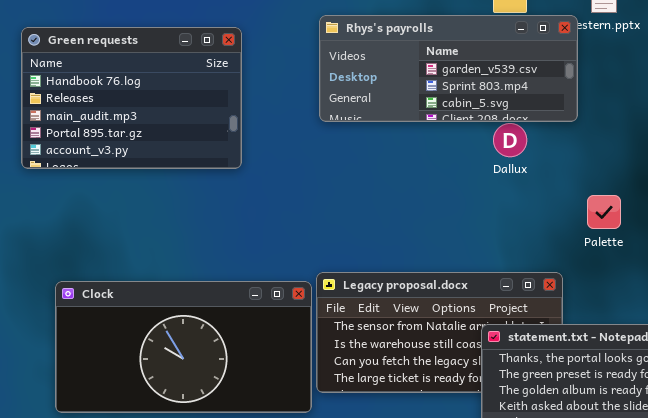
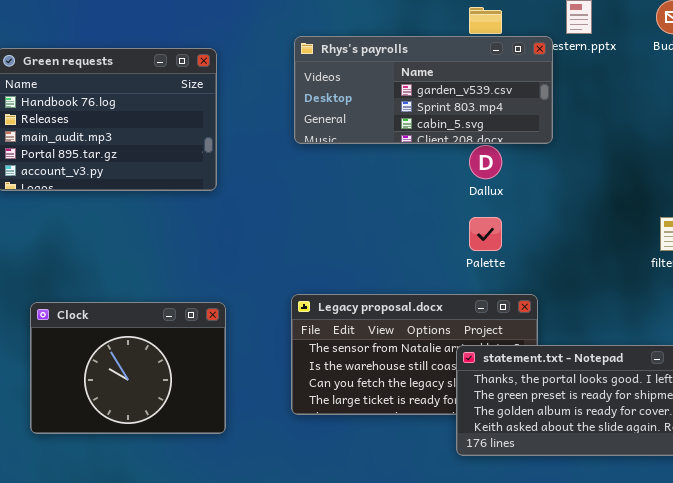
Palette: [587,195,621,229] -> [469,217,502,251], moved
Clock: [55,281,312,413] -> [30,302,226,434], resized

